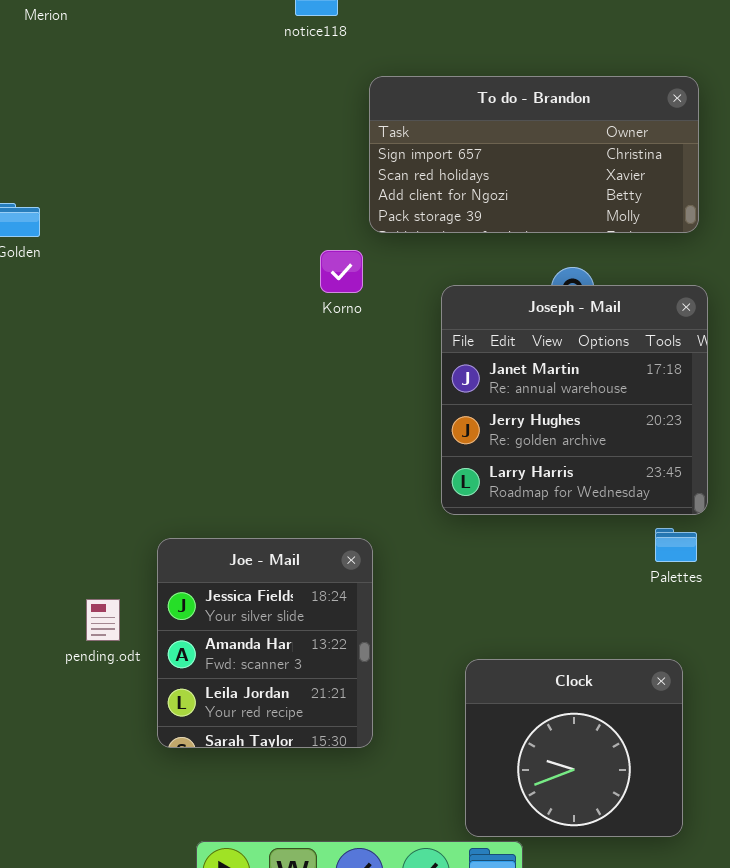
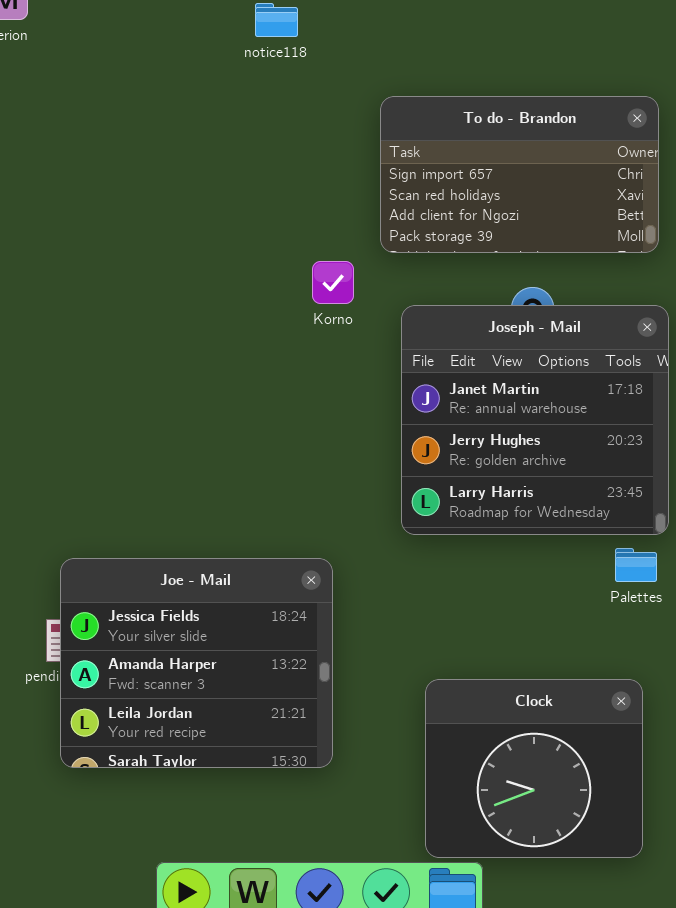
To do - Brandon: [369,76,699,233] -> [380,96,659,253], resized
Korno: [320,250,363,293] -> [312,261,354,304], moved
Joe - Mail: [157,538,373,748] -> [60,558,333,768], resized

